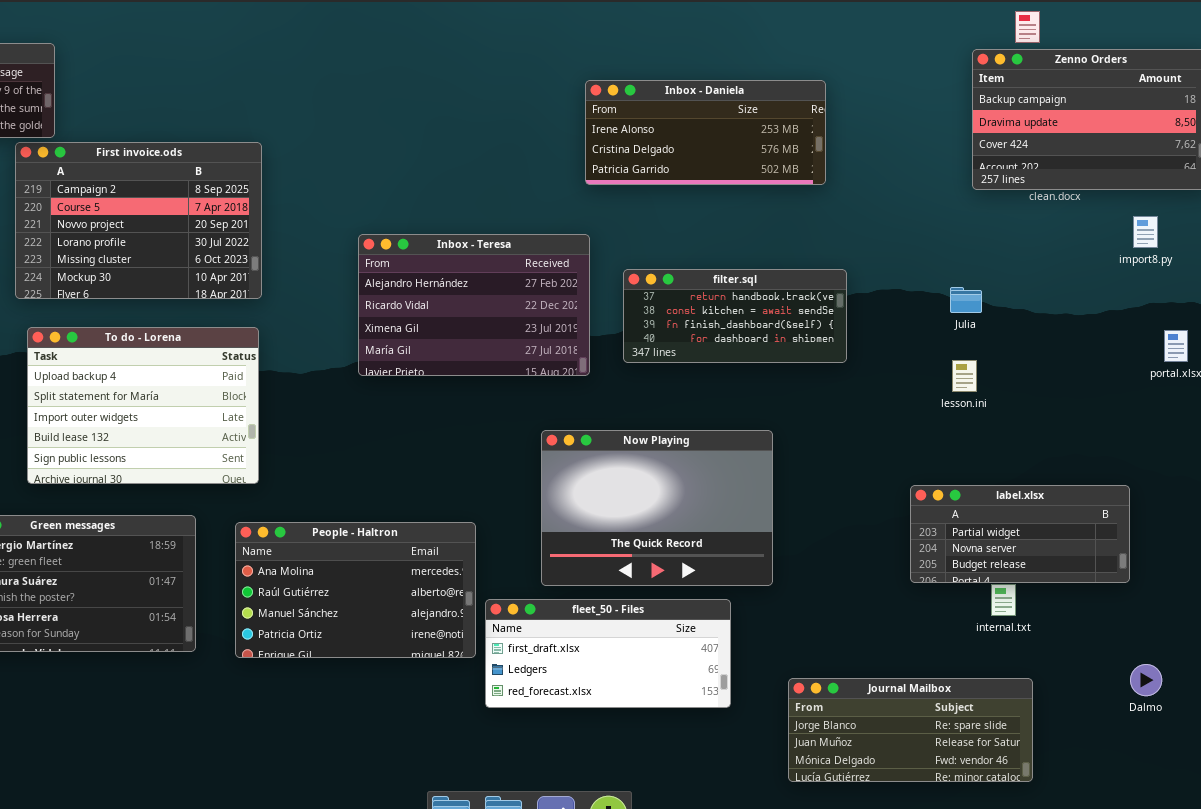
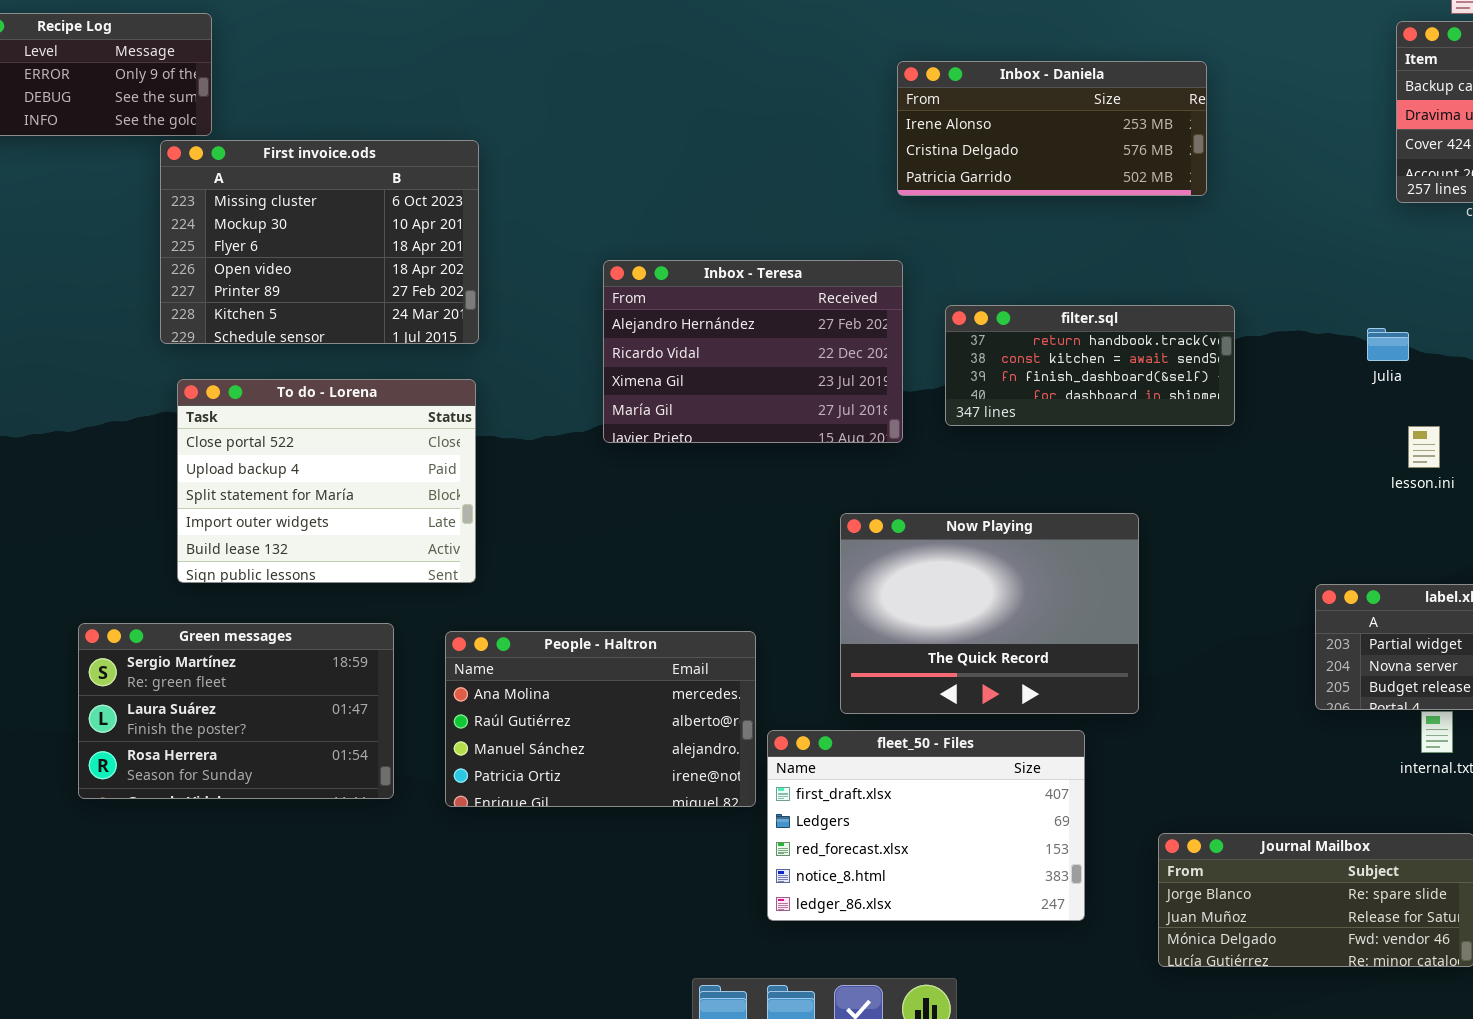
First invoice.ods: [15,142,262,299] -> [160,140,479,344], scrolled down 4 rows
To do - Lorena: [27,327,259,484] -> [177,379,476,583], scrolled up 1 row
lesson.ini: [952,360,977,392] -> [1408,426,1440,468], moved
fleet_50 - Files: [485,599,731,708] -> [767,730,1085,921], resized

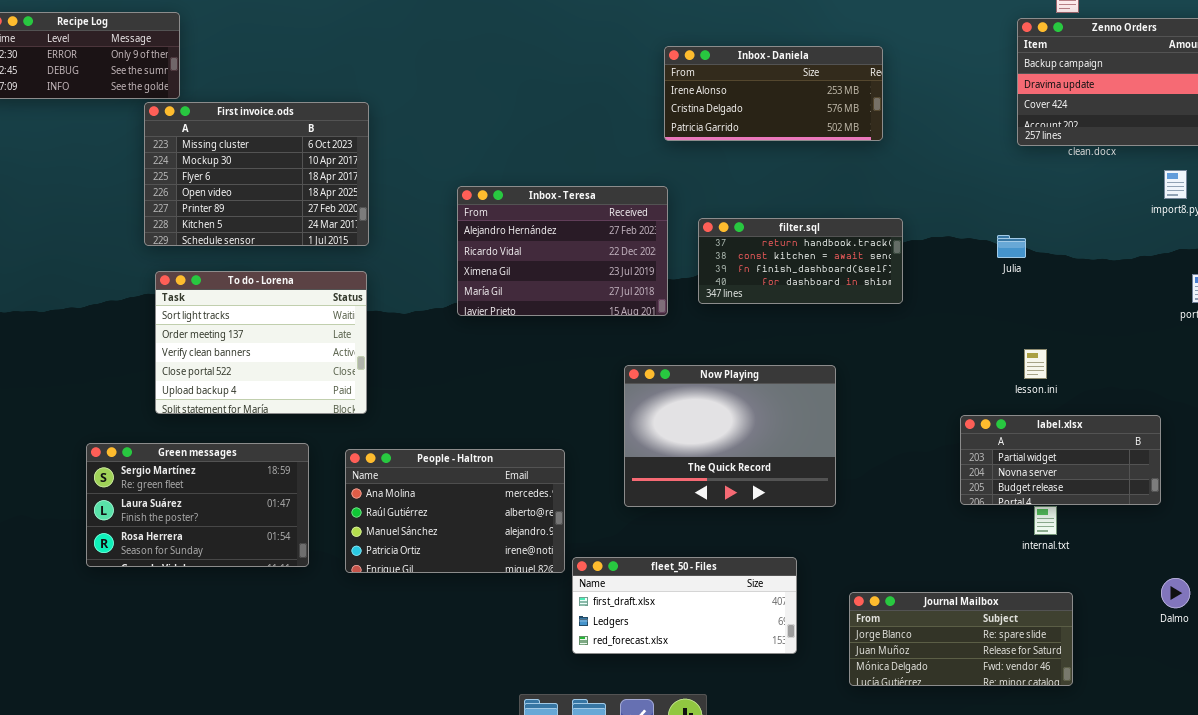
To do - Lorena: [177,379,476,583] -> [155,271,367,414], scrolled up 3 rows
lesson.ini: [1408,426,1440,468] -> [1024,349,1047,379], moved
fleet_50 - Files: [767,730,1085,921] -> [572,557,797,654], resized

